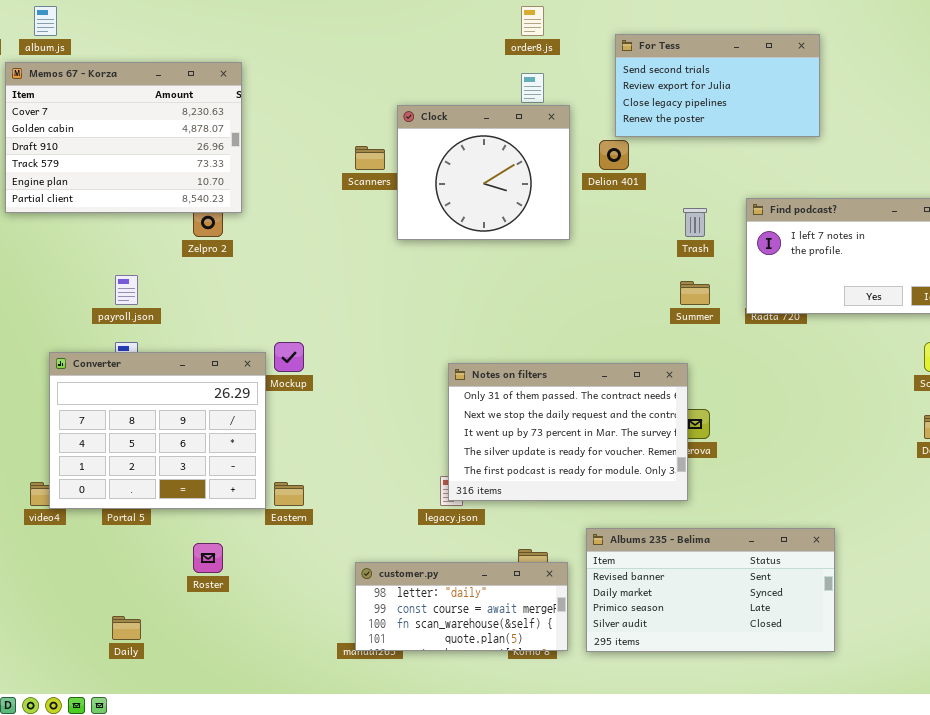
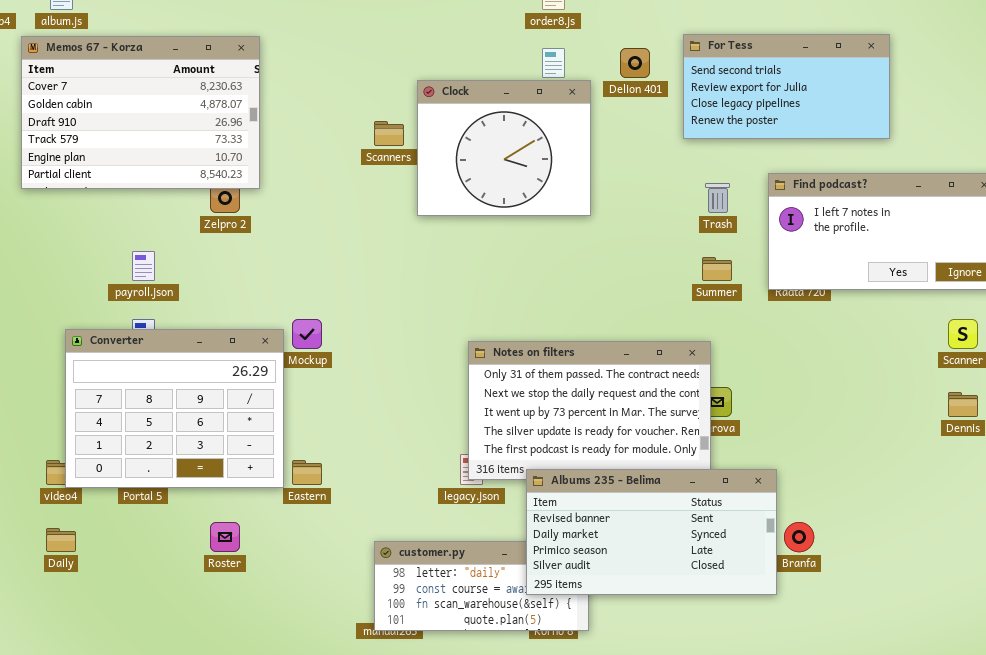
For Tess: [615,34,820,137] -> [683,34,890,139], moved
Delion 401: [599,140,629,170] -> [620,48,650,78], moved
Albums 235 - Belima: [586,528,835,652] -> [526,469,777,595], moved
Daily: [112,616,141,640] -> [46,528,76,552], moved

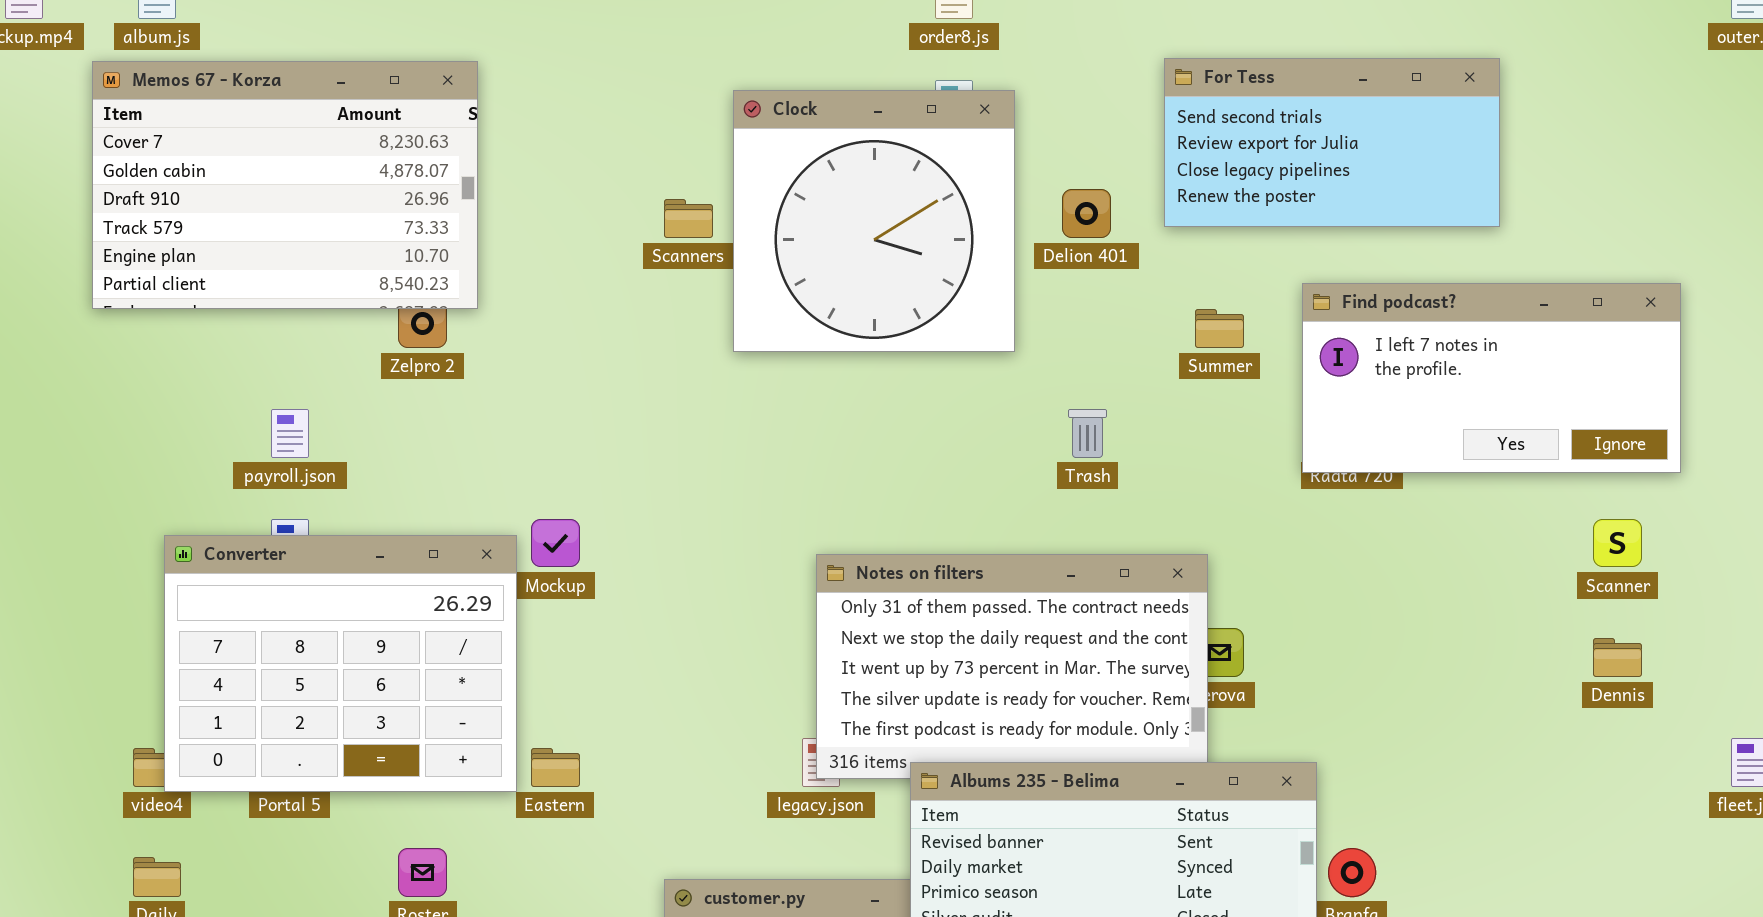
Delion 401: [620,48,650,78] -> [1062,189,1111,238], moved
Clock: [417,80,591,216] -> [733,90,1015,352], resized
Trash: [705,183,730,213] -> [1068,409,1107,458], moved
Summer: [702,257,732,281] -> [1195,309,1244,348], moved

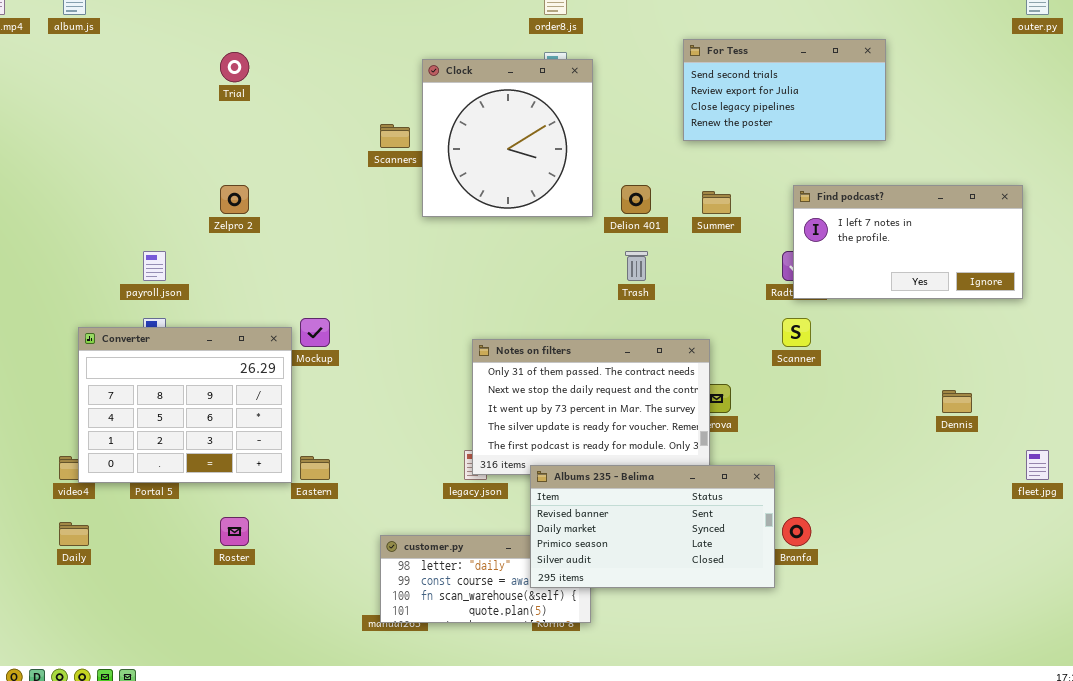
Memos 67 - Korza: [92,61,478,309] -> none, closed
Delion 401: [1062,189,1111,238] -> [621,185,651,214], moved
Find podcast?: [1302,283,1681,473] -> [793,185,1023,299], moved
Scanner: [1593,519,1642,567] -> [782,318,811,347], moved

